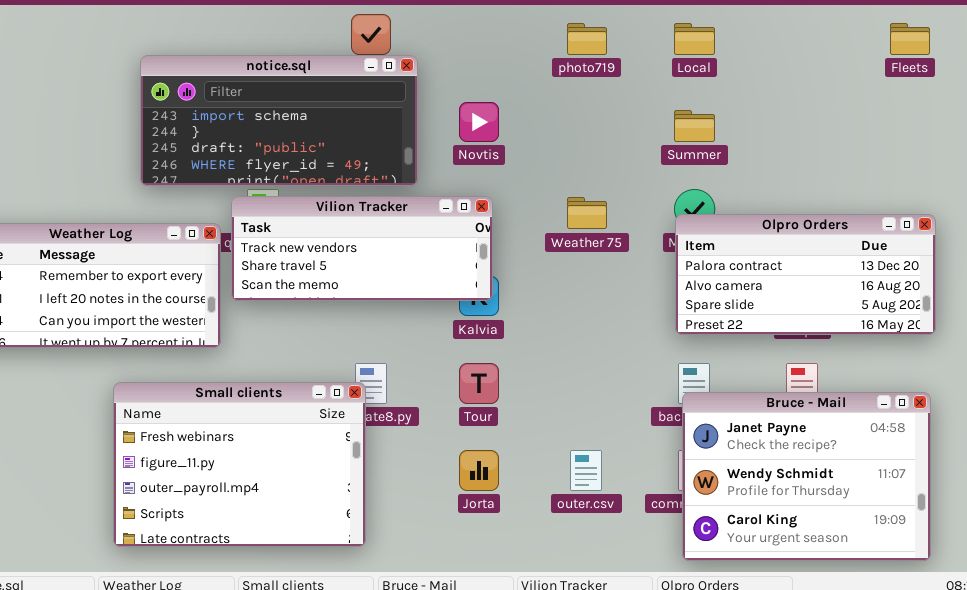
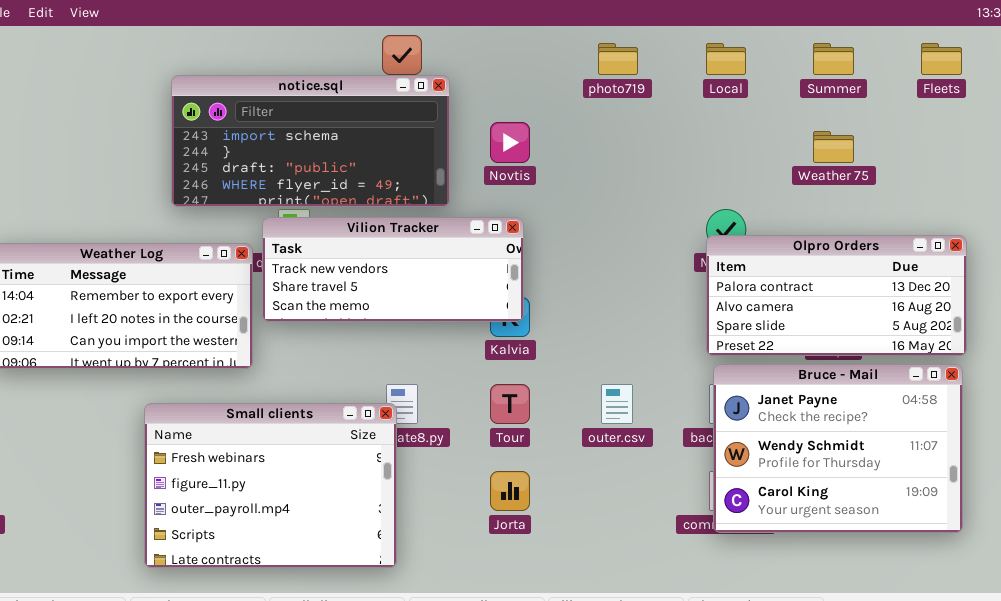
Summer: [674,110,715,142] -> [813,43,854,75], moved
Weather 75: [567,197,607,229] -> [813,131,854,163], moved
Bruce - Mail: [682,392,931,561] -> [713,364,963,533], moved
outer.csv: [570,450,602,491] -> [601,384,633,424], moved

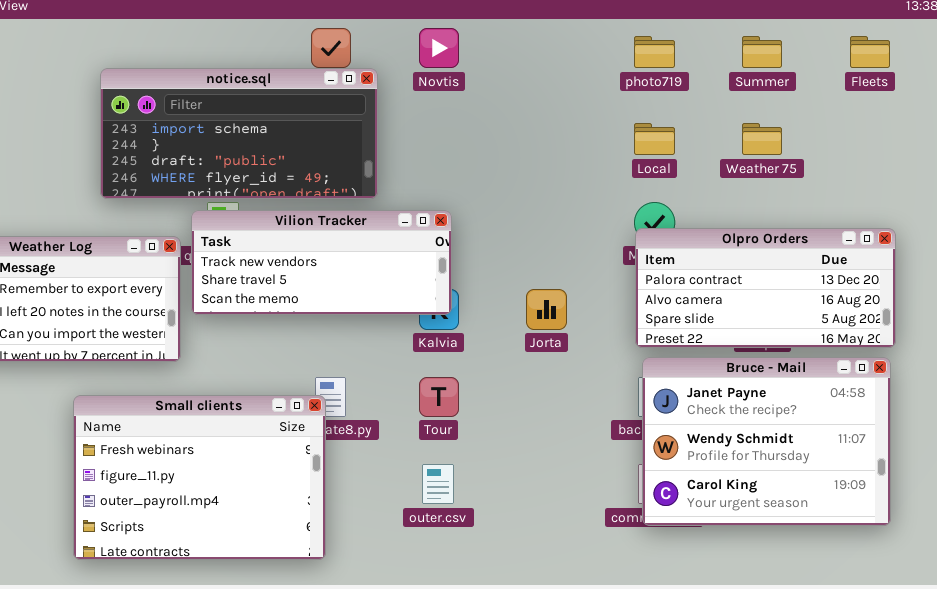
photo719: [598,43,638,75] -> [634,36,675,68], moved
Local: [706,43,746,75] -> [634,123,675,155], moved
Novtis: [490,122,530,163] -> [419,28,459,68], moved
outer.csv: [601,384,633,424] -> [422,464,454,504], moved
Jorta: [490,471,530,511] -> [526,289,567,330], moved

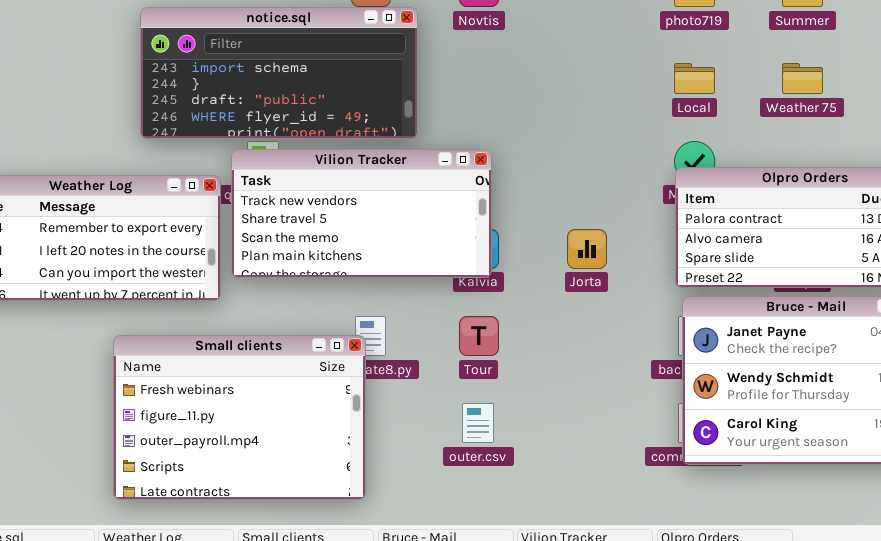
Vilion Tracker: [191,210,452,315] -> [231,149,492,278], resized

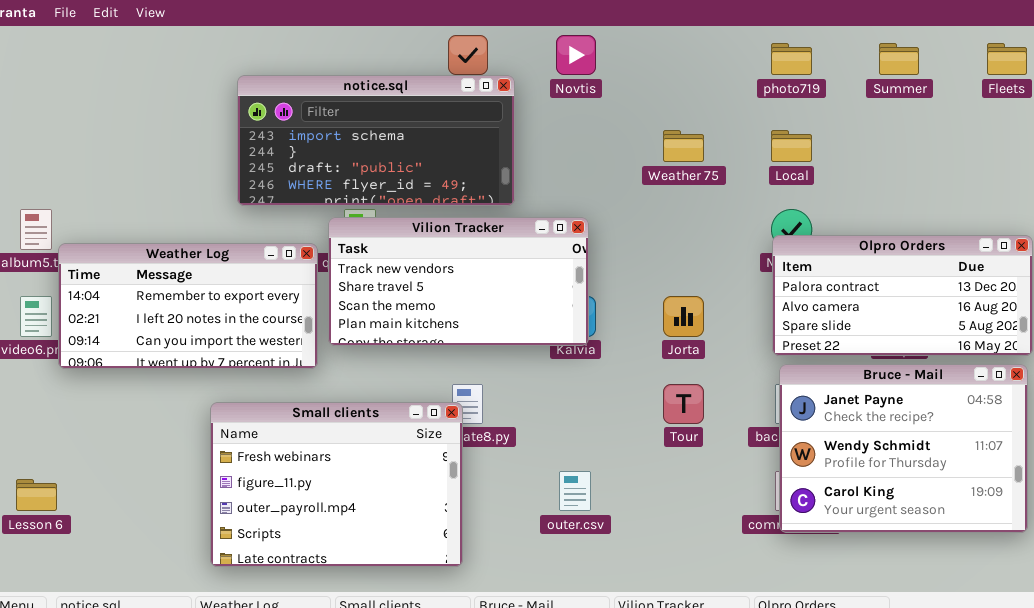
Weather 75: [782,63,823,94] -> [663,130,704,162], moved
Tour: [459,316,499,356] -> [663,384,704,424], moved

